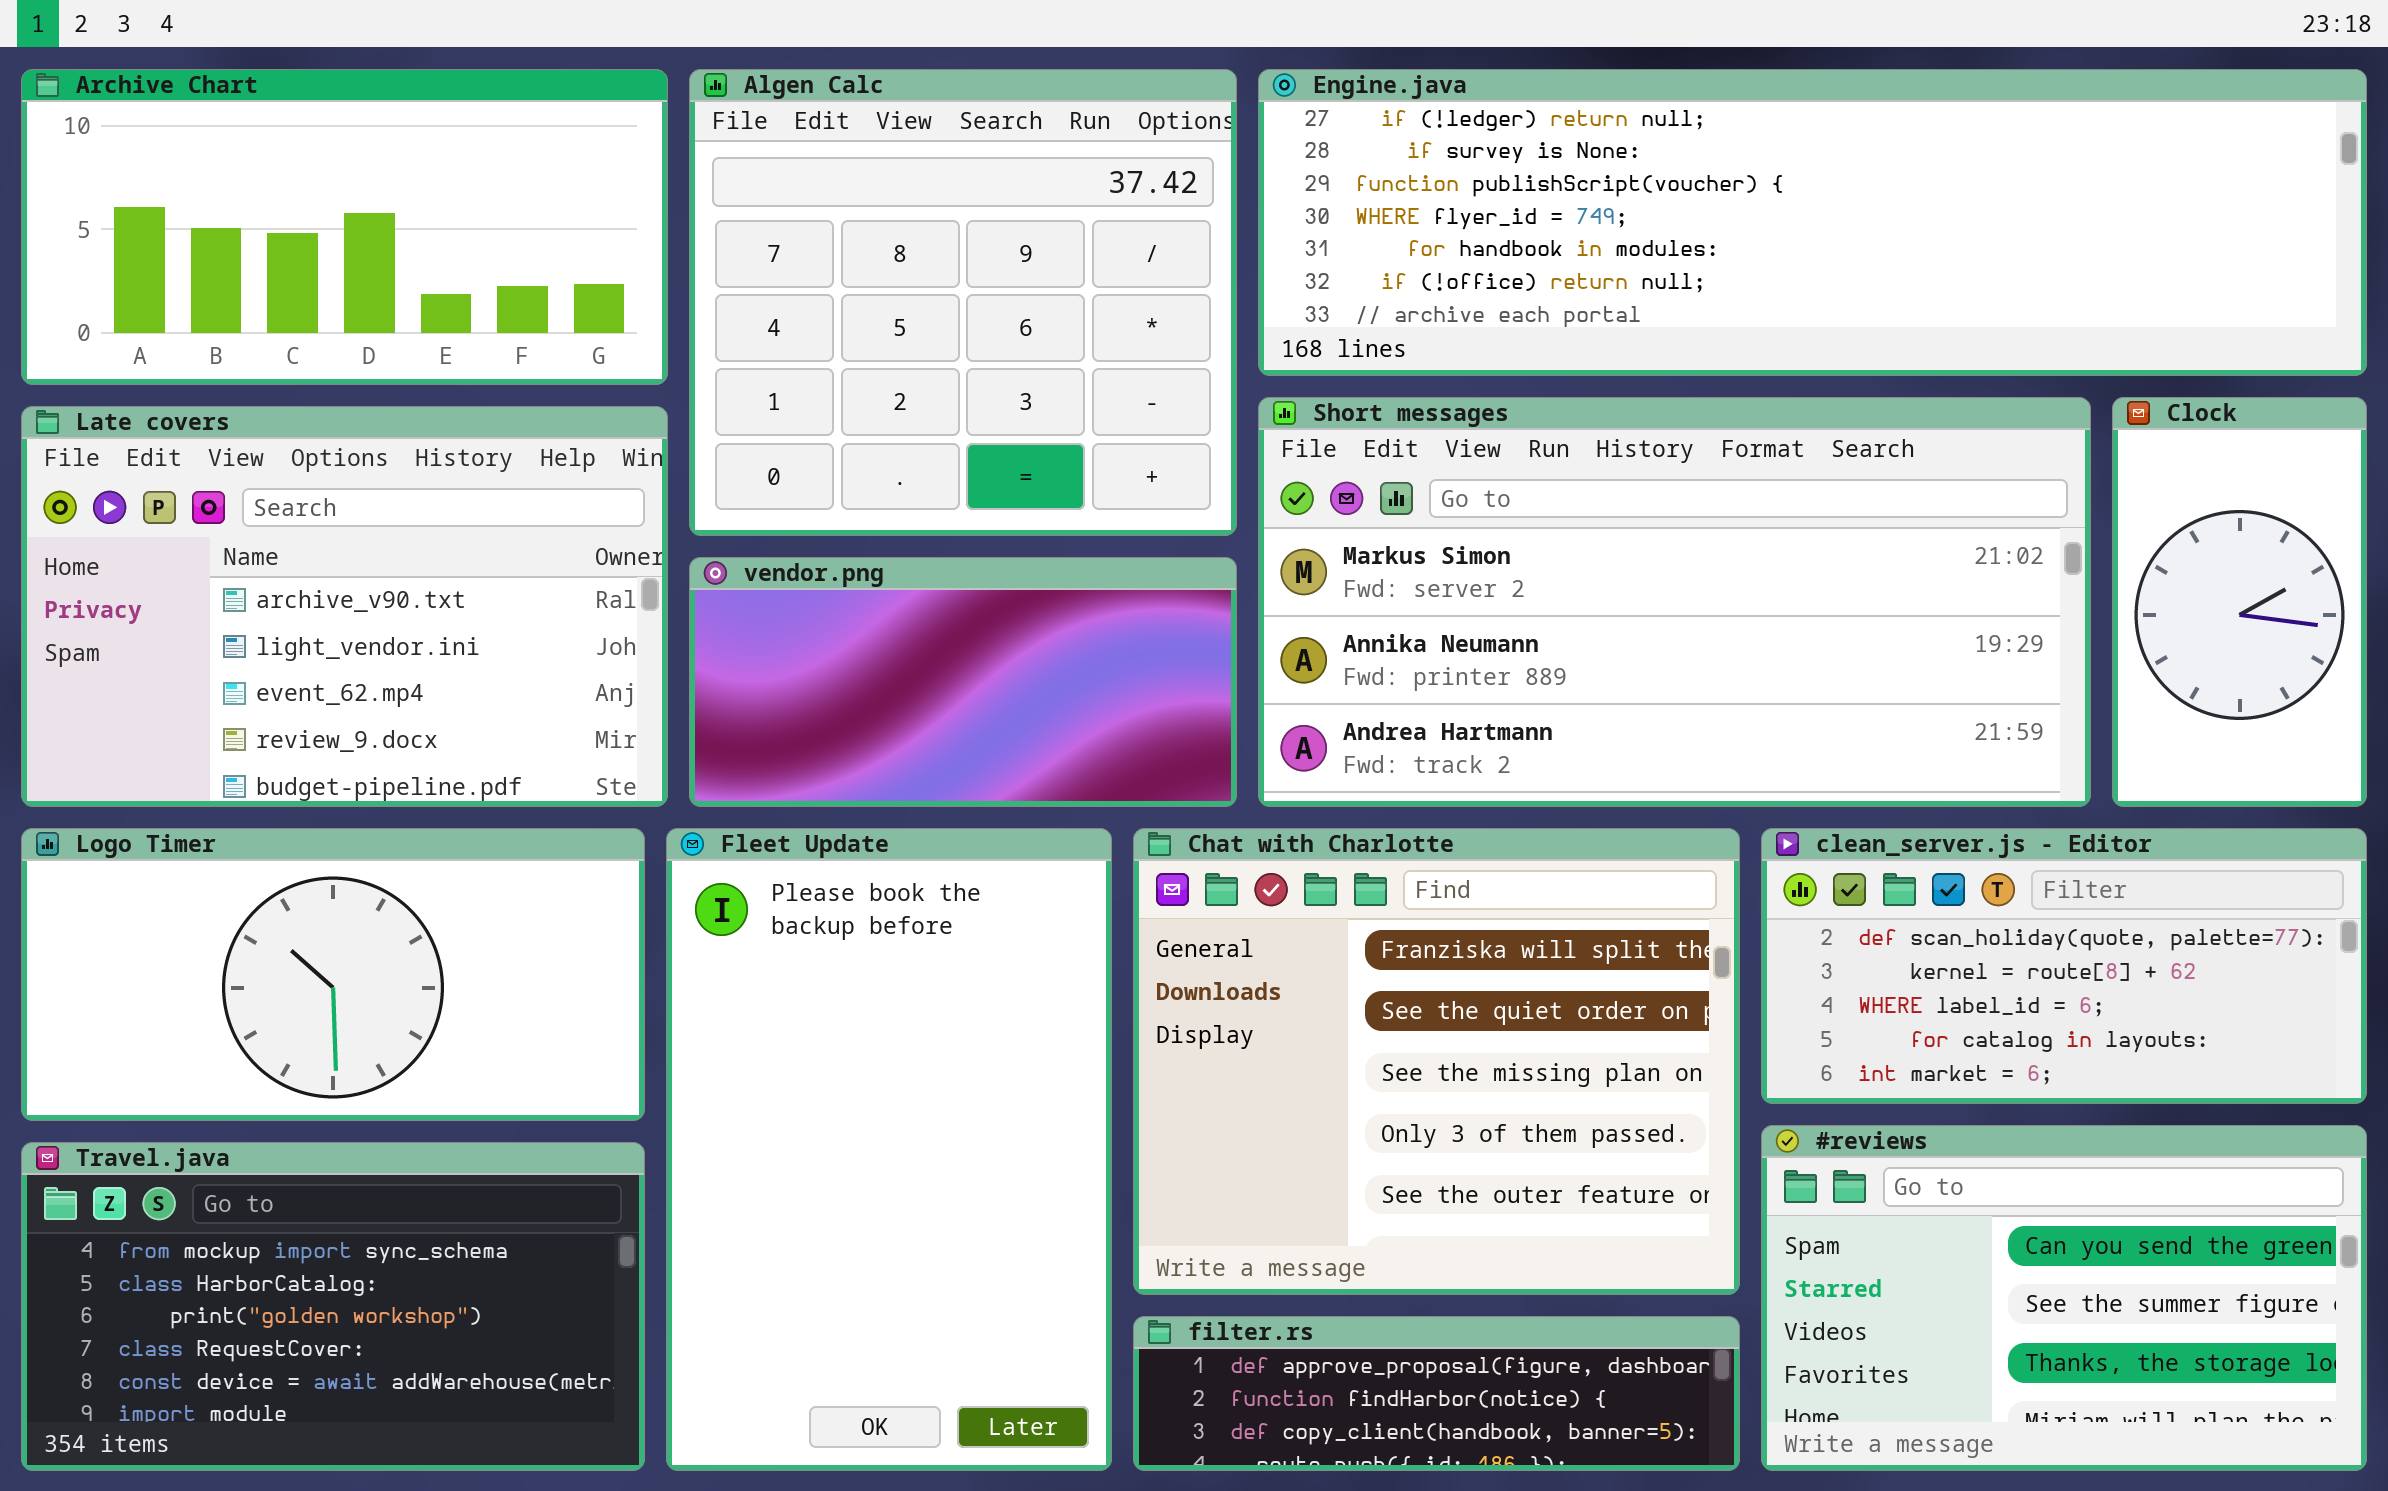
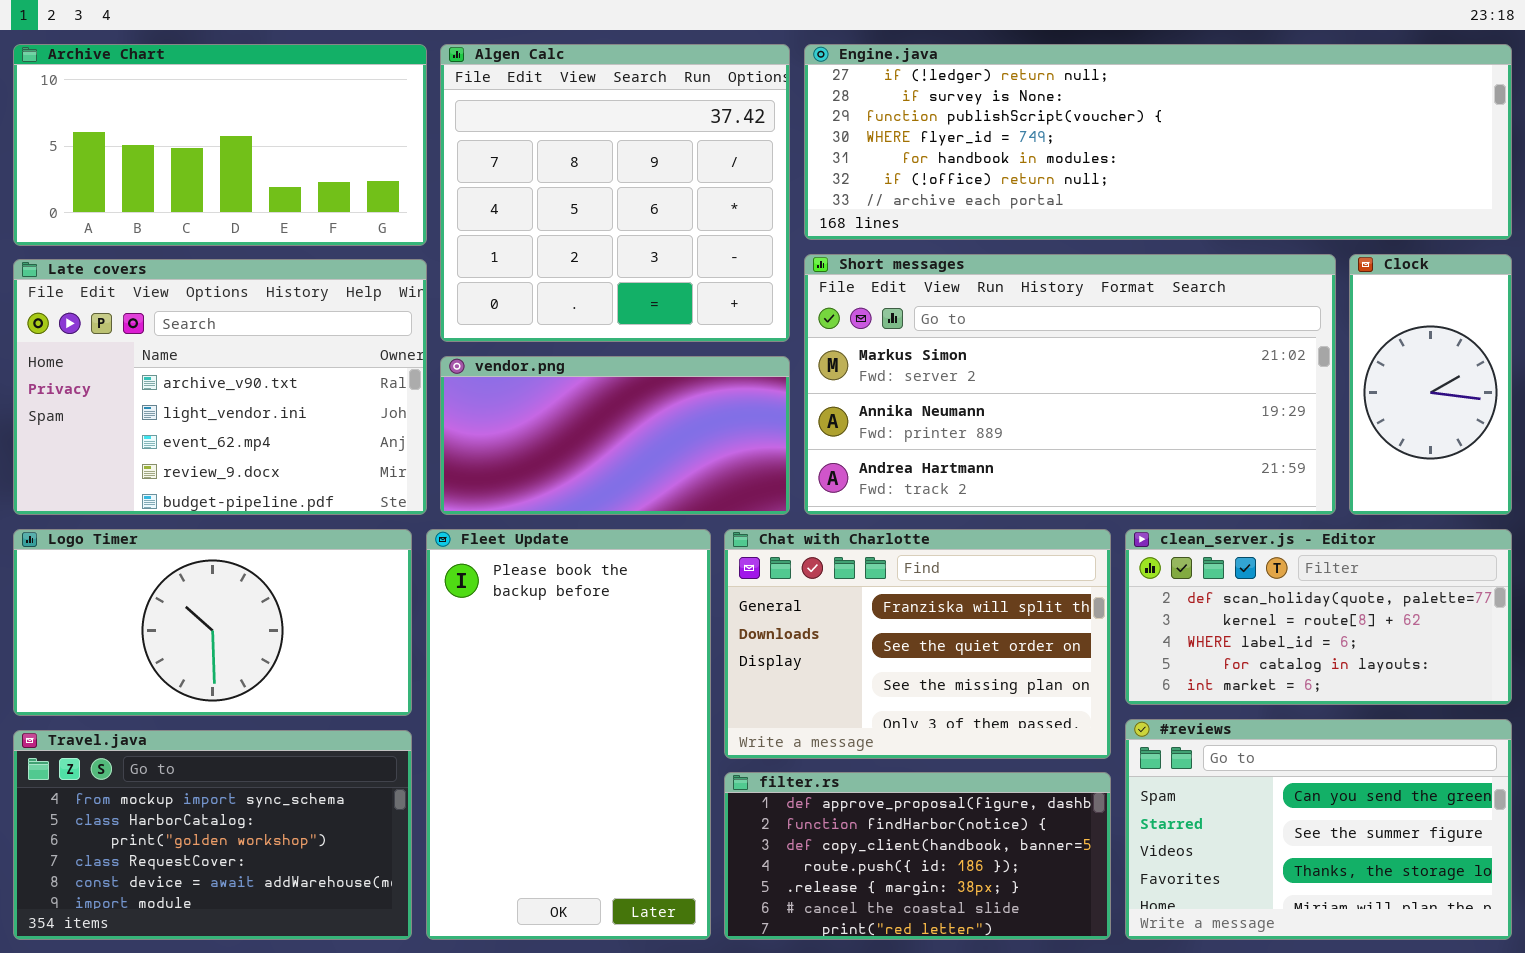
Chat with Charlotte: [1133,828,1740,1295] -> [724,529,1111,759], resized
filter.rs: [1133,1316,1740,1471] -> [724,772,1111,940], resized

